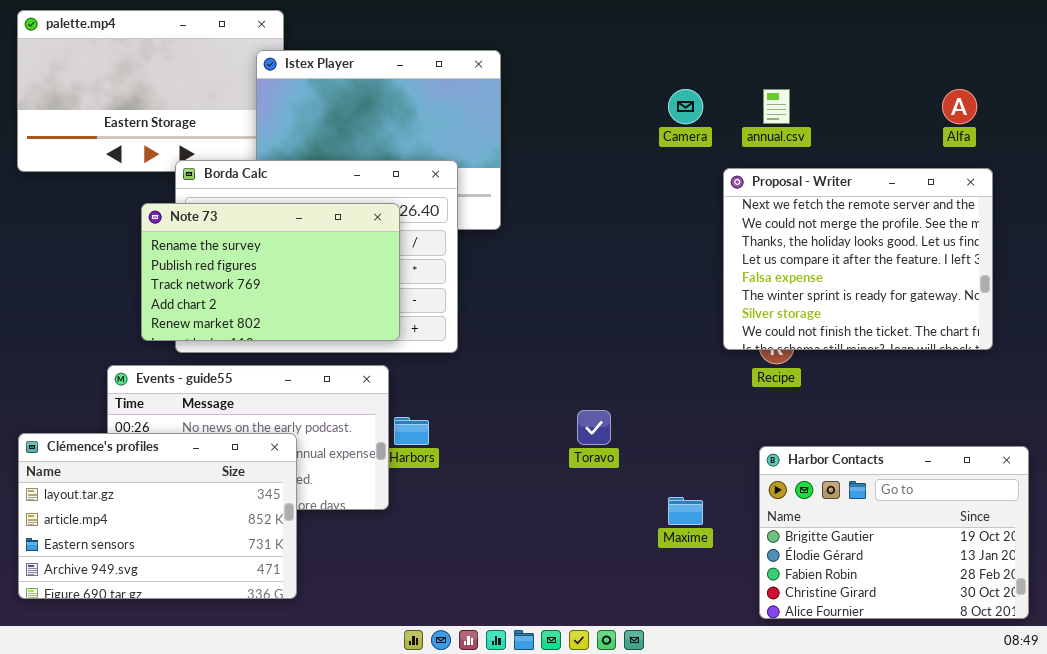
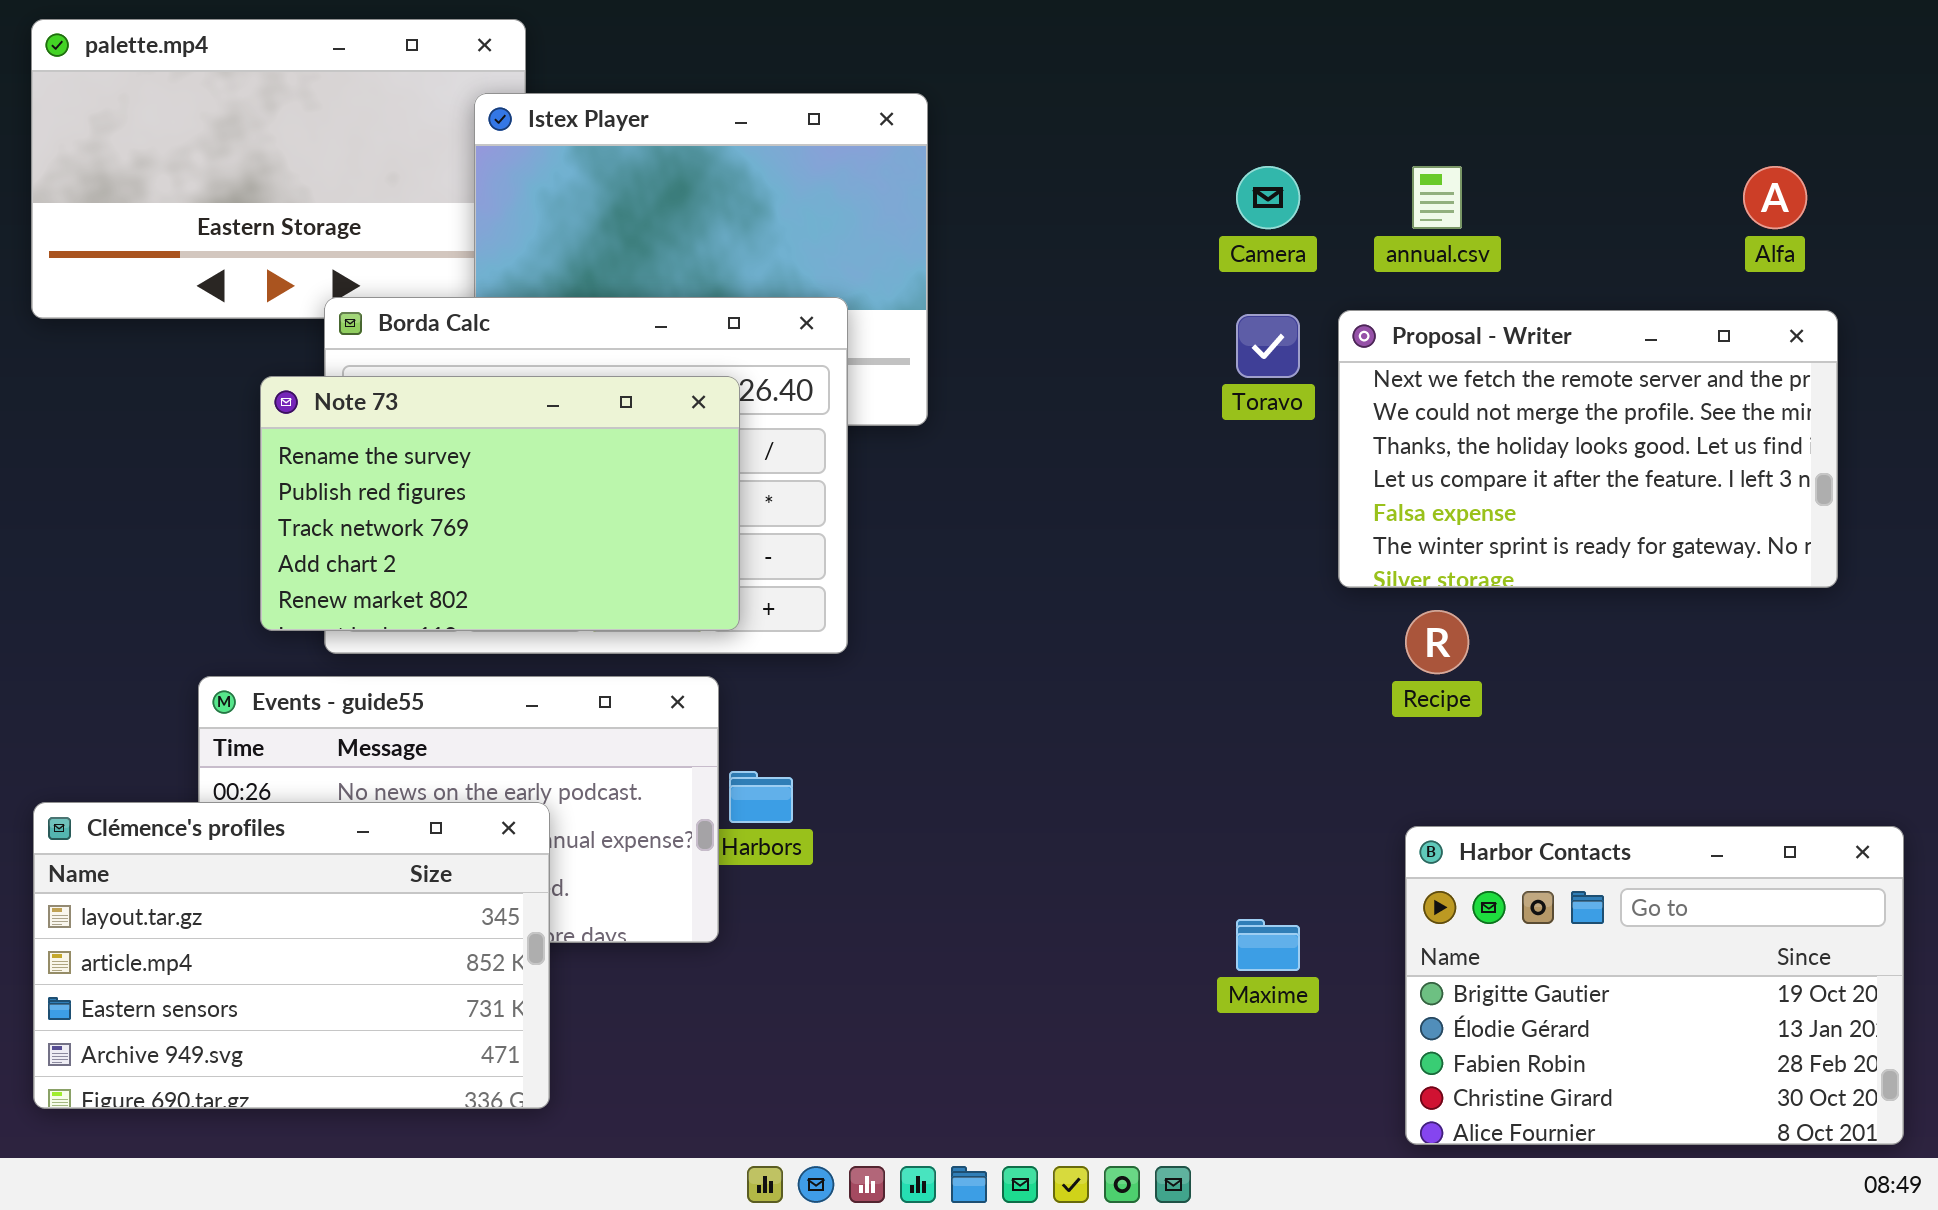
Proposal - Writer: [723,168,993,350] -> [1338,310,1838,588], resized
Toravo: [577,410,611,445] -> [1236,314,1300,378], moved

